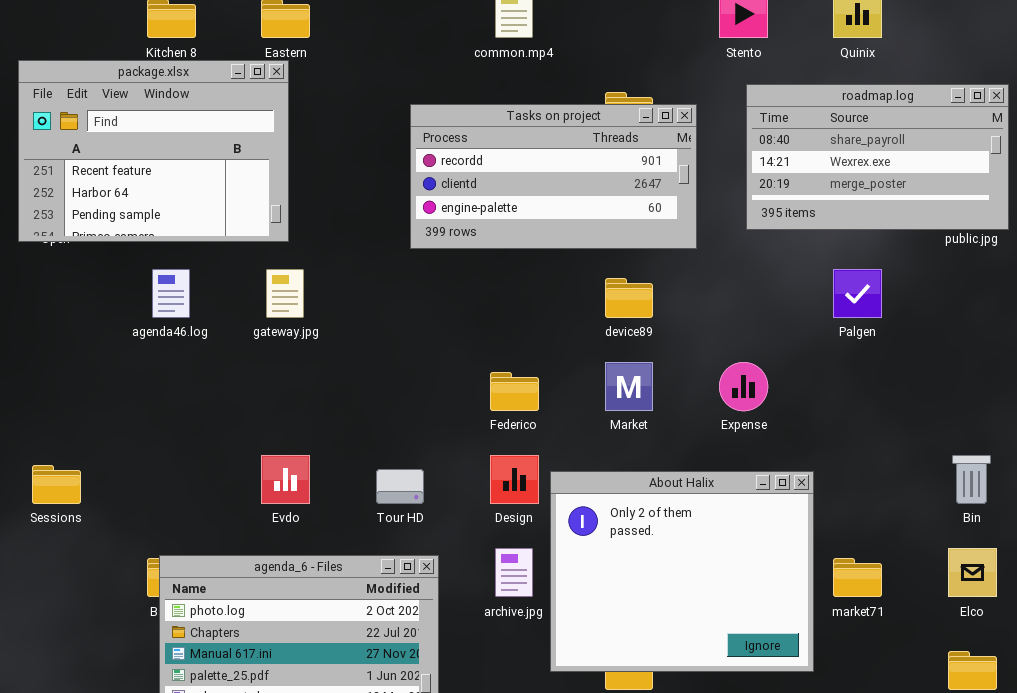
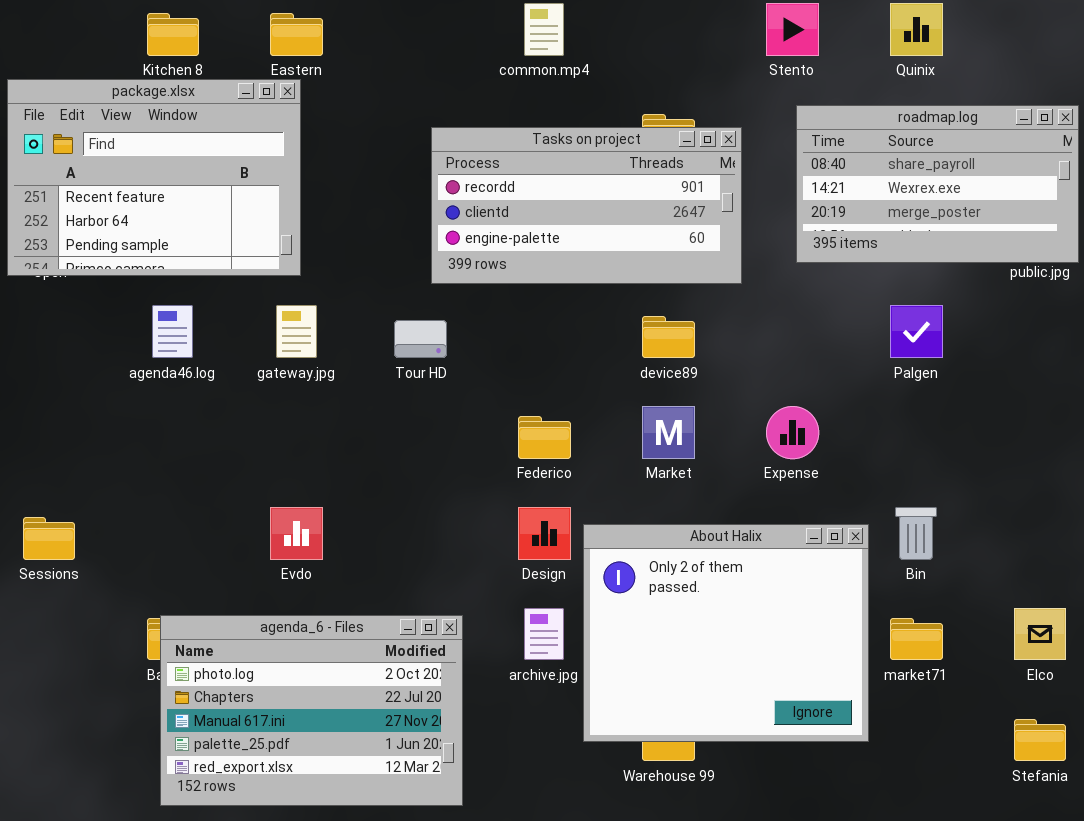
Bin: [952,455,991,504] -> [895,507,937,560], moved
Tour HD: [376,469,424,504] -> [394,320,447,358], moved

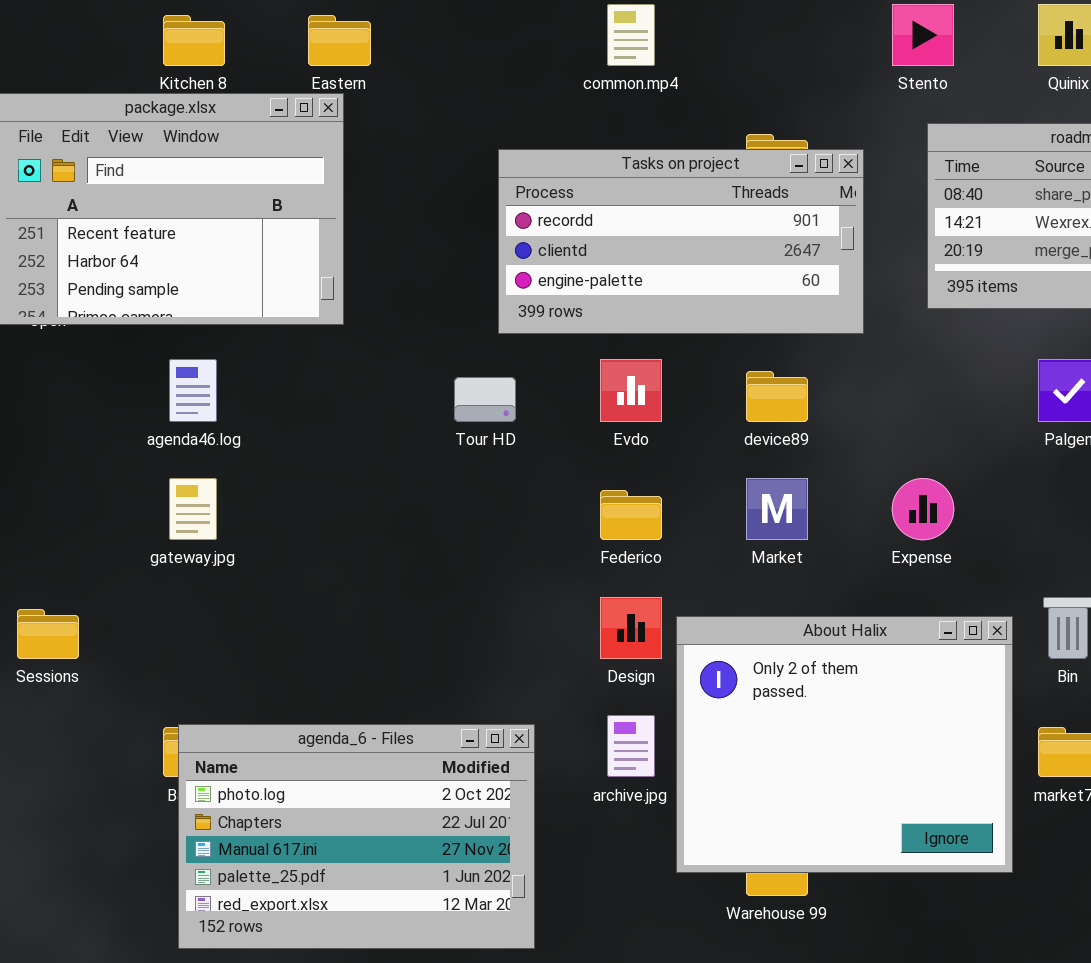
gateway.jpg: [276,305,317,358] -> [169,478,217,540], moved
Evdo: [270,507,323,560] -> [600,359,662,422], moved

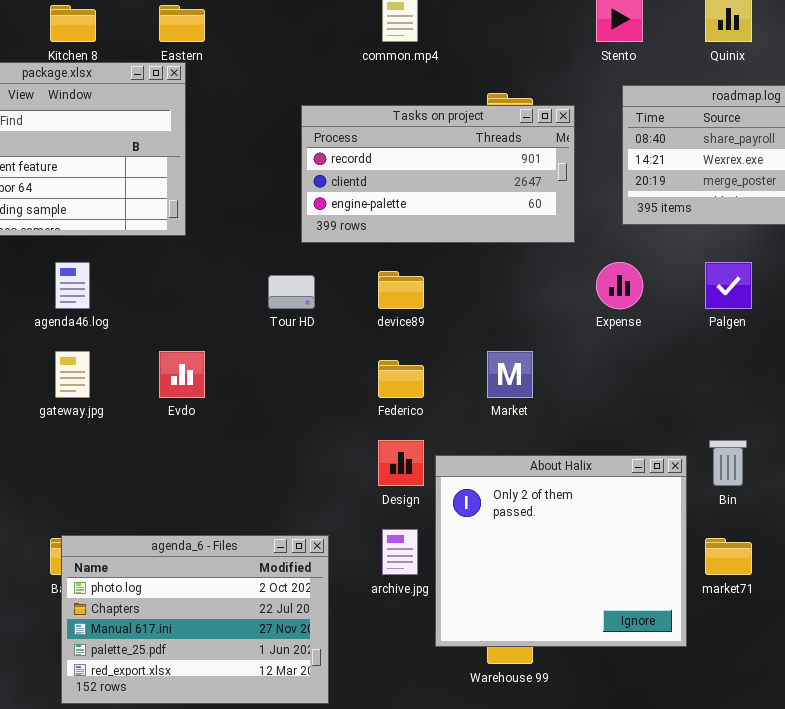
Evdo: [600,359,662,422] -> [159,351,205,398], moved
device89: [746,371,808,422] -> [378,271,424,309], moved
Expense: [892,478,954,540] -> [596,262,643,309], moved

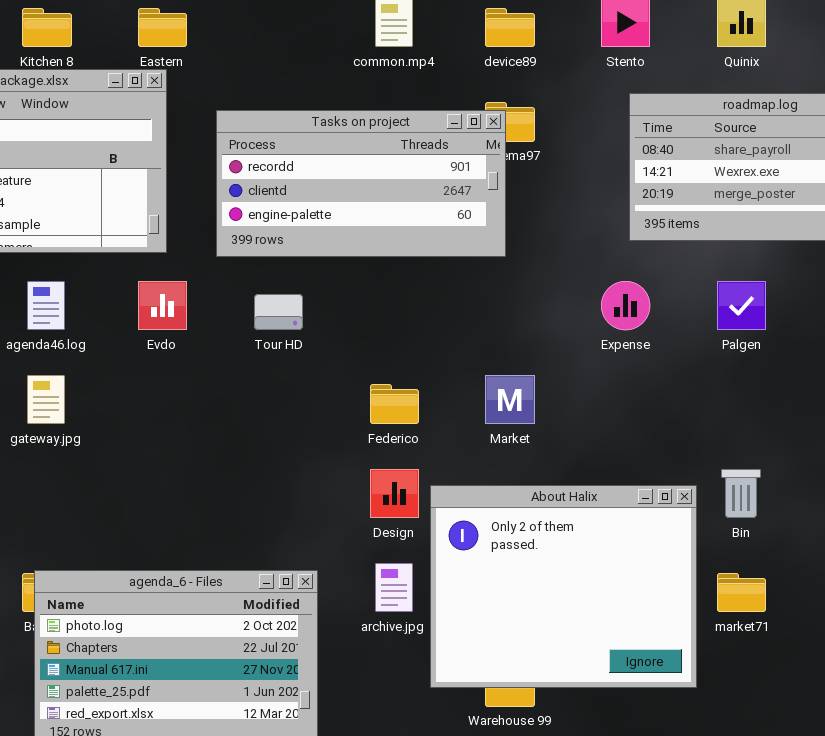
Tasks on project: [301,105,575,243] -> [216,110,506,257], moved
device89: [378,271,424,309] -> [485,8,535,47], moved
Evdo: [159,351,205,398] -> [138,281,187,330], moved

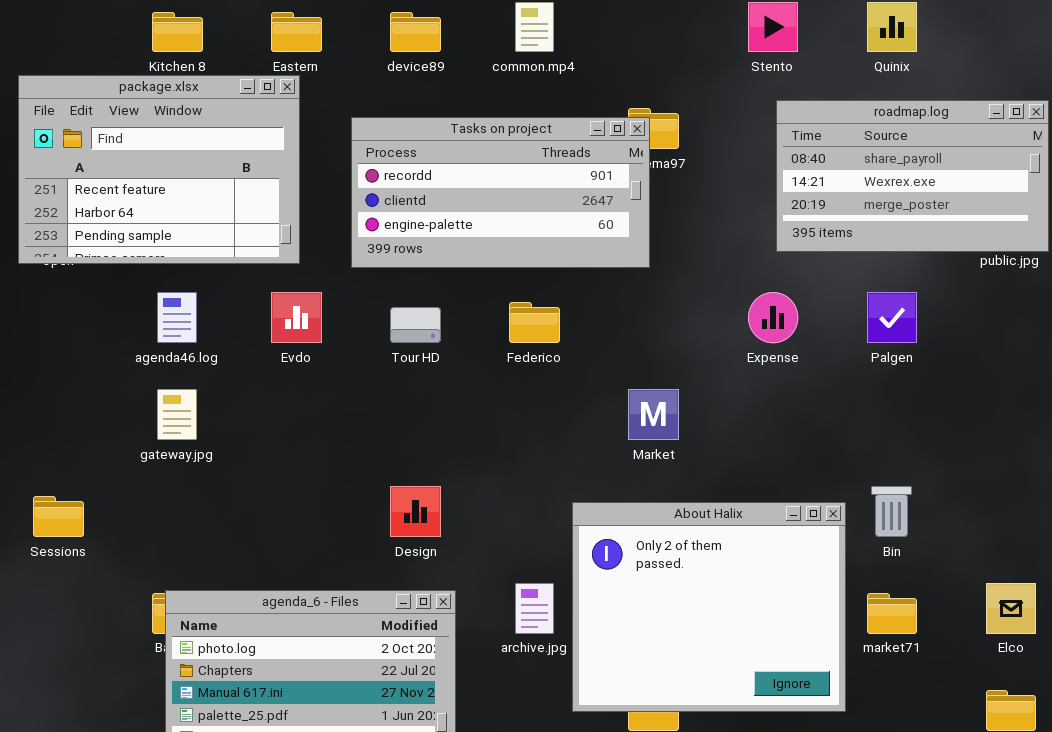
device89: [485,8,535,47] -> [390,12,441,52], moved
Federico: [370,384,419,424] -> [509,302,560,343], moved
Design: [370,469,419,518] -> [390,486,441,537], moved

